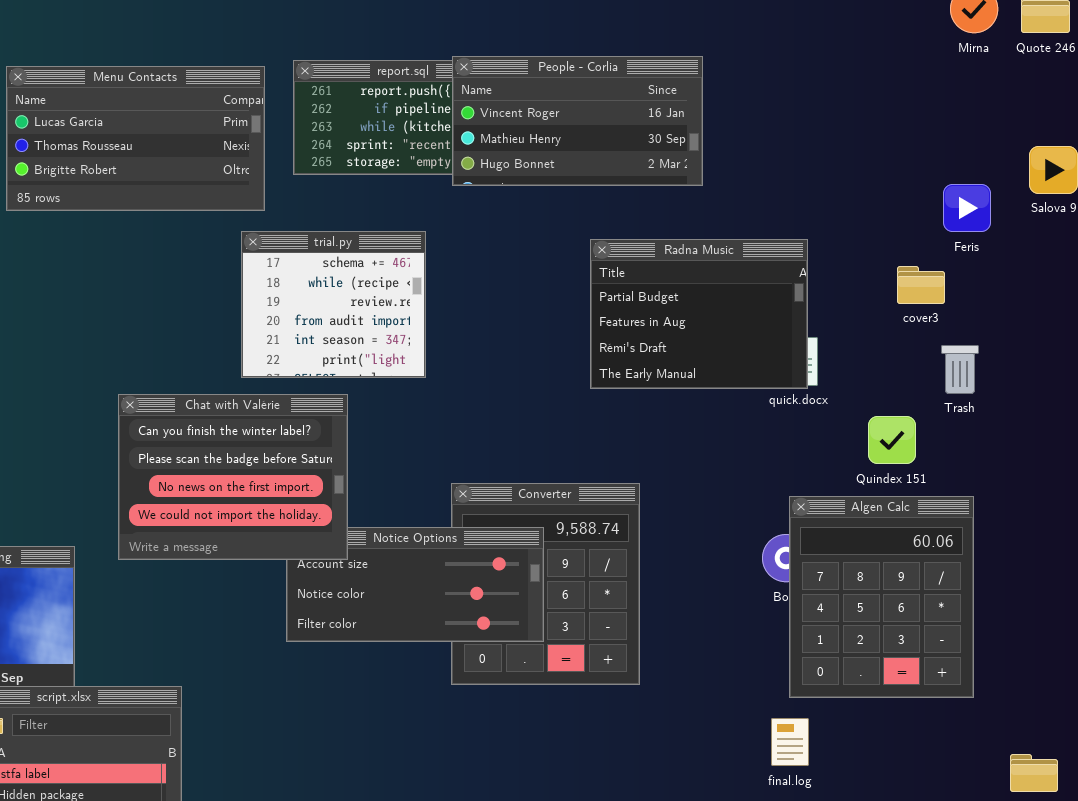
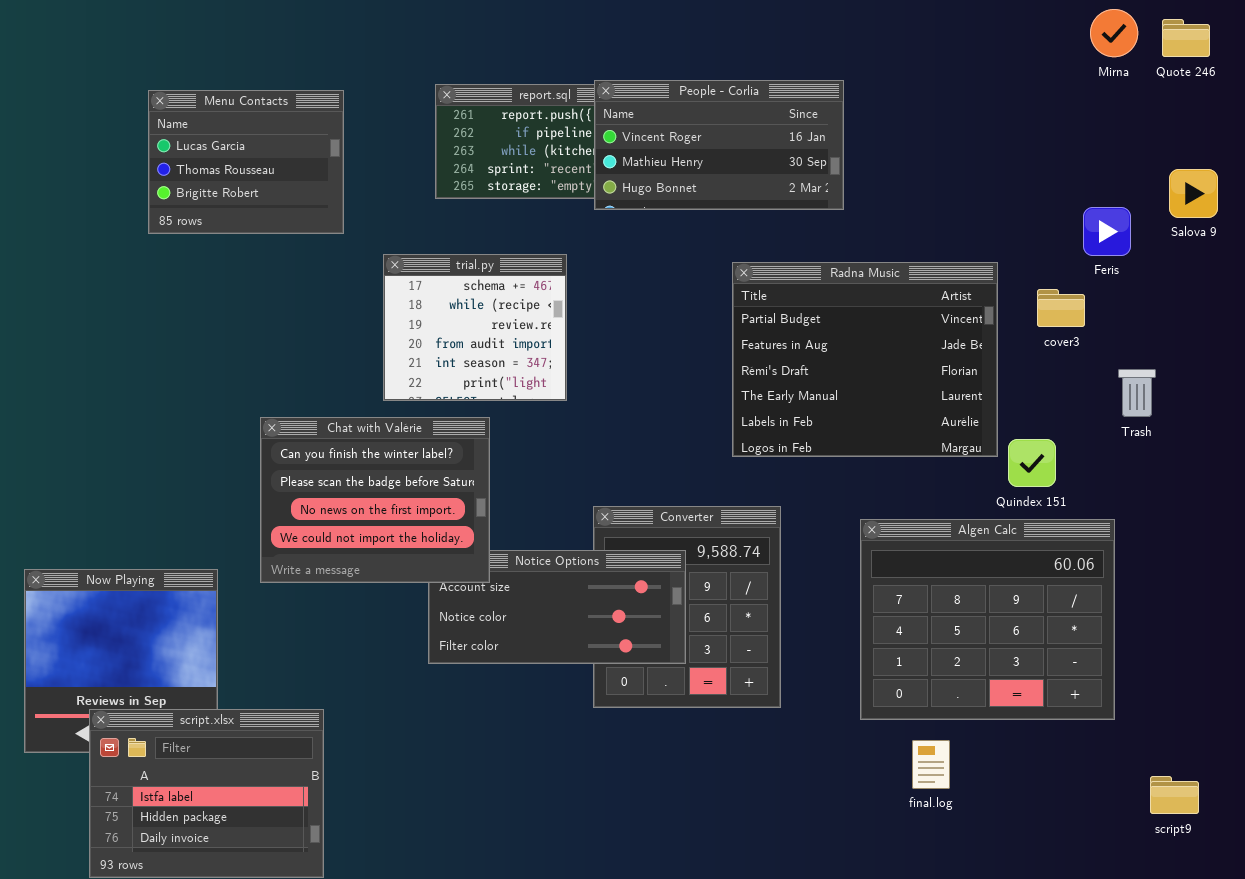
Menu Contacts: [6,66,265,211] -> [148,90,344,234], resized
Radna Music: [590,239,808,389] -> [732,262,998,457], resized
Trash: [941,345,979,394] -> [1118,369,1156,417], moved
Algen Calc: [789,496,974,698] -> [860,519,1115,720], resized

